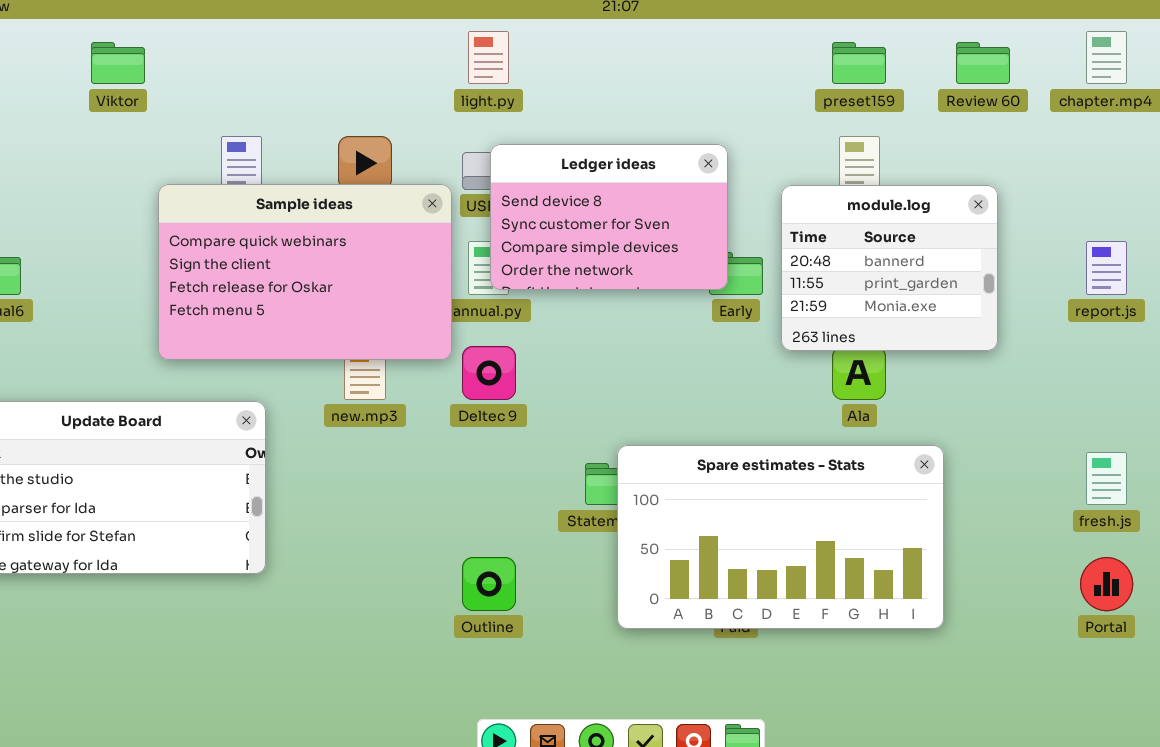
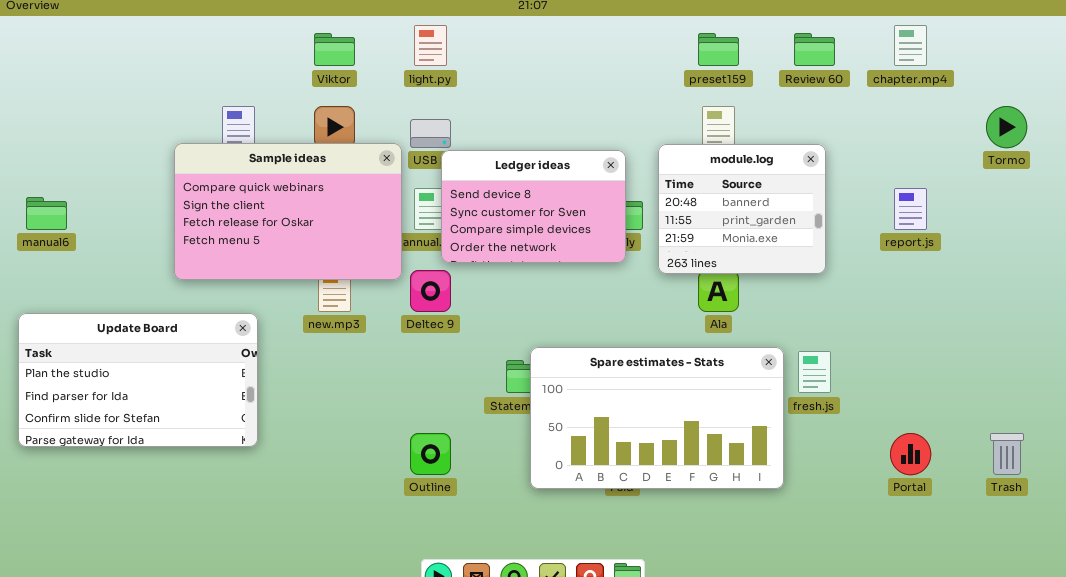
Viktor: [91,42,145,84] -> [314,33,355,66], moved
Ledger ideas: [490,144,728,290] -> [441,150,626,263], moved
fresh.js: [1086,452,1127,505] -> [798,351,831,393], moved

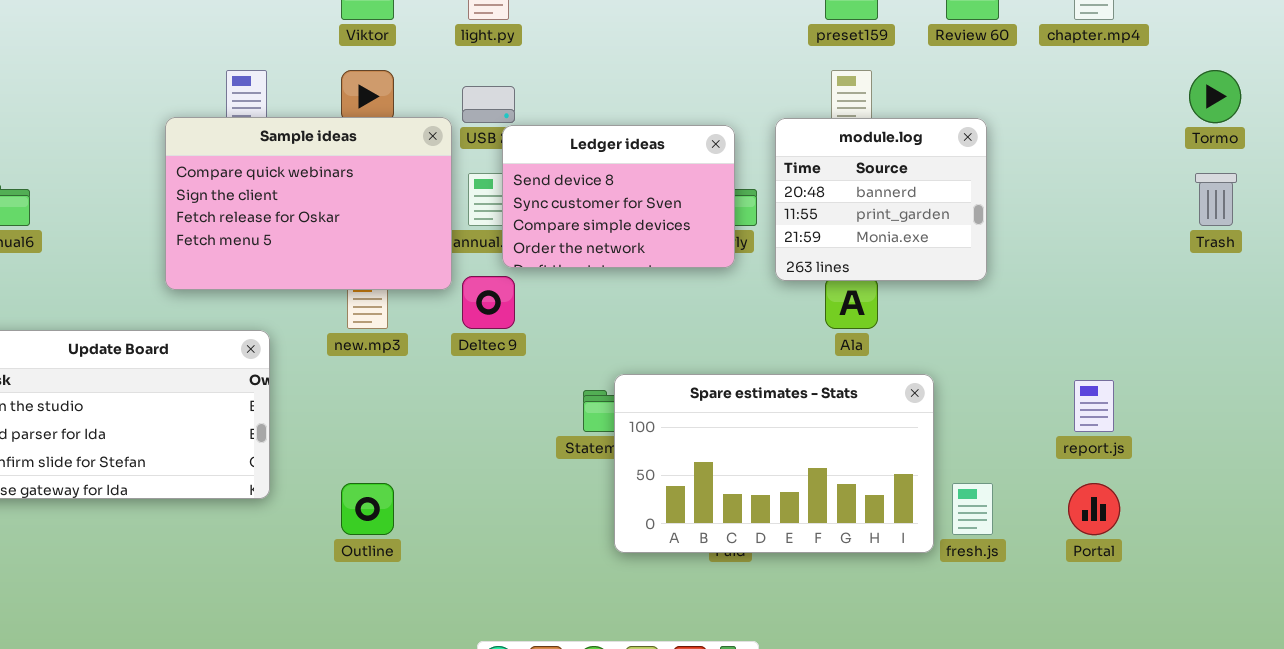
report.js: [894,188,927,230] -> [1074,380,1114,432], moved
fresh.js: [798,351,831,393] -> [952,483,993,535], moved
Outline: [410,433,451,475] -> [341,483,394,535], moved
Trash: [990,433,1024,475] -> [1195,173,1237,226], moved

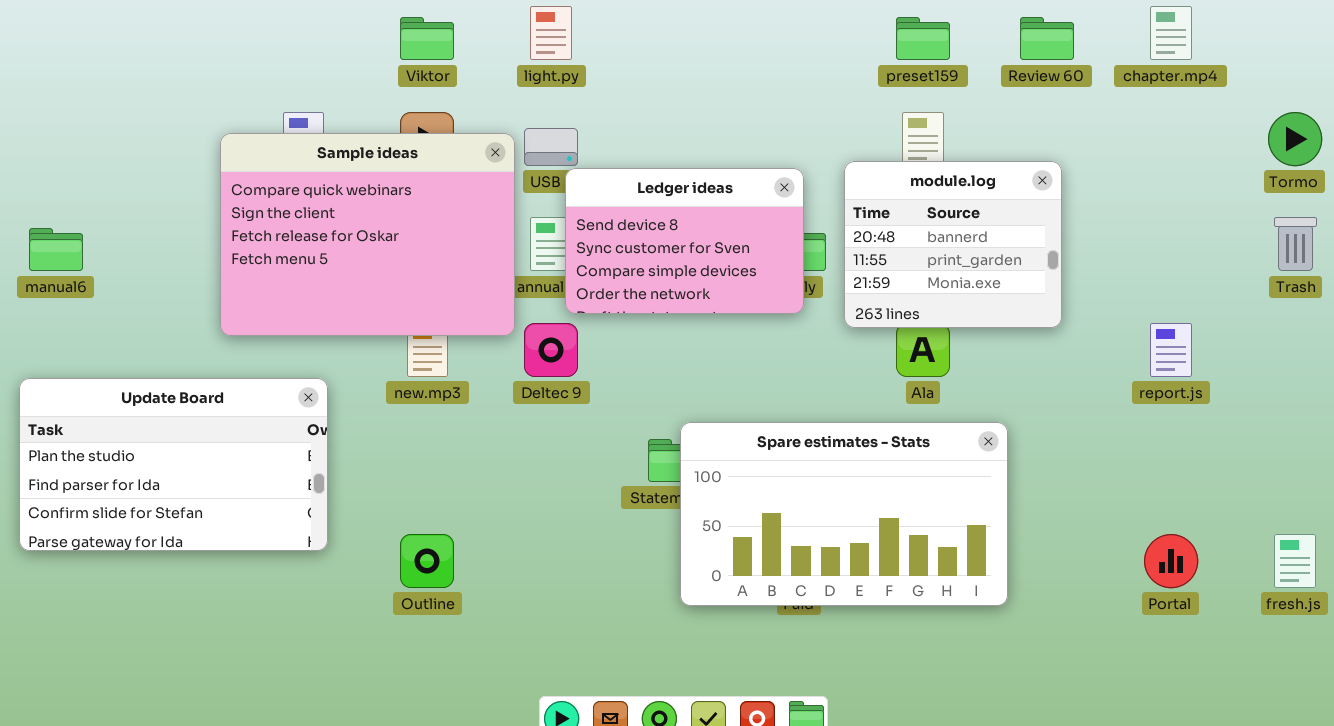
Sample ideas: [165,117,452,290] -> [220,133,515,336], resized
report.js: [1074,380,1114,432] -> [1150,323,1192,377], moved
fresh.js: [952,483,993,535] -> [1274,534,1316,588], moved

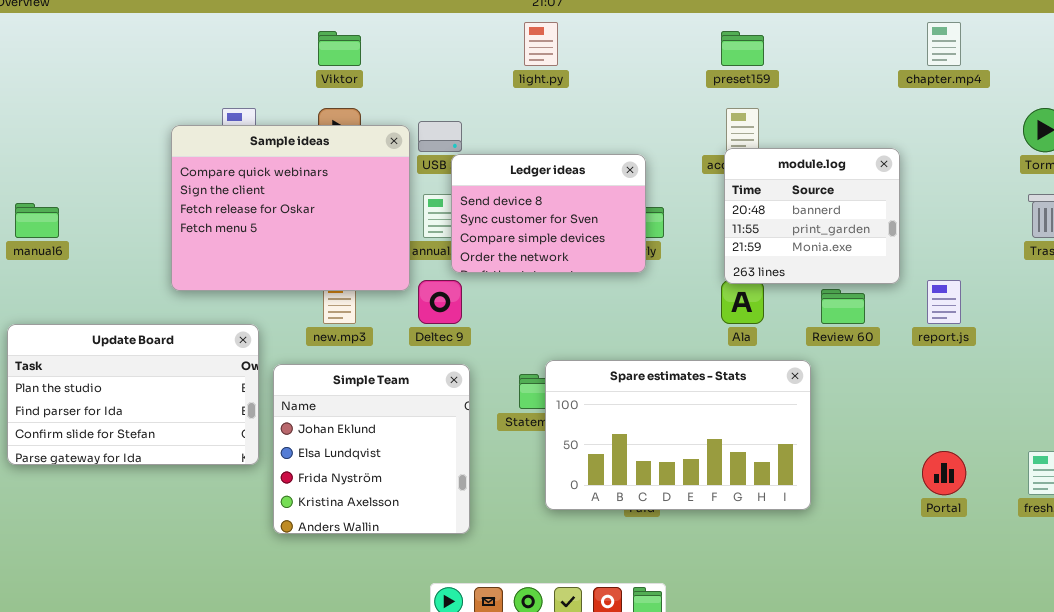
light.py: [530,6,572,60] -> [524,22,558,66], moved
Review 60: [1020,17,1074,60] -> [821,289,865,324], moved
module.log: [844,161,1062,328] -> [724,148,900,284], moved
Simple Team: none -> [273,364,470,534], opened

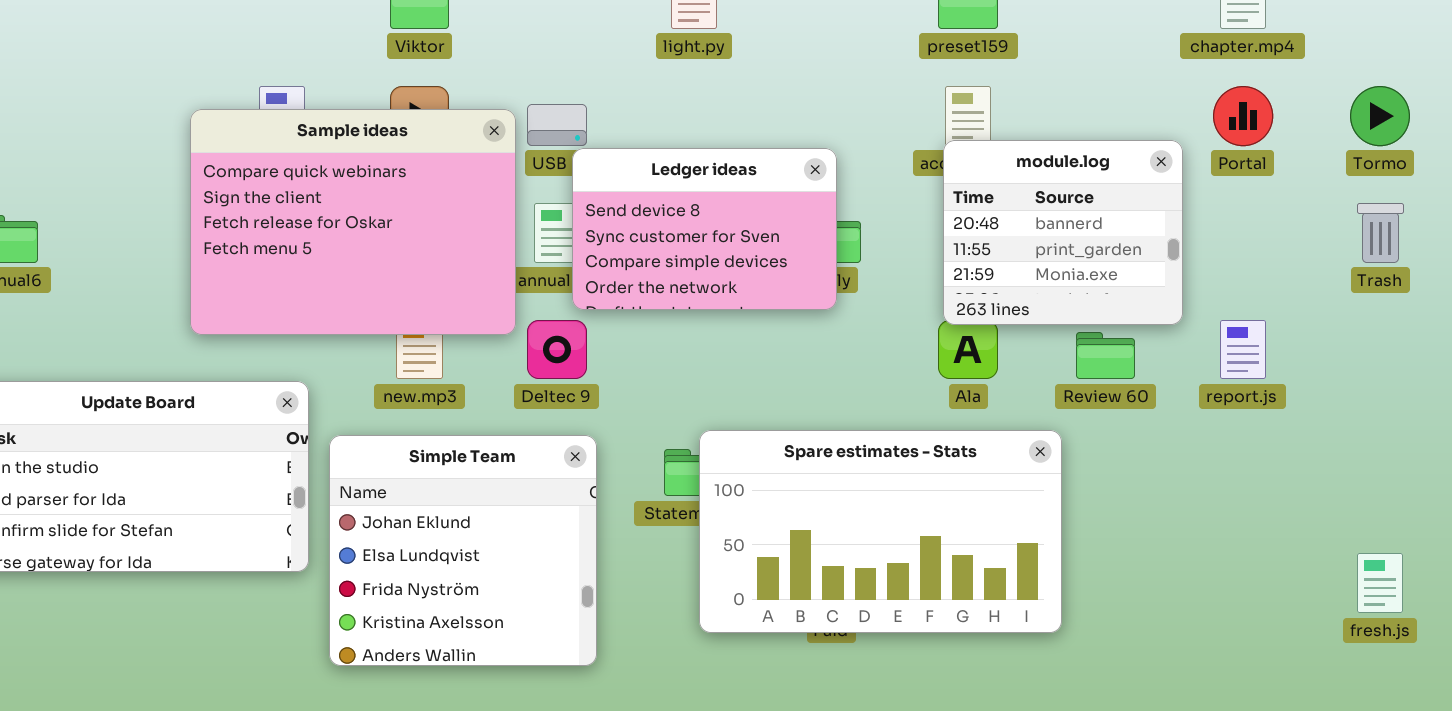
Portal: [922,451,966,495] -> [1213,86,1273,146], moved

